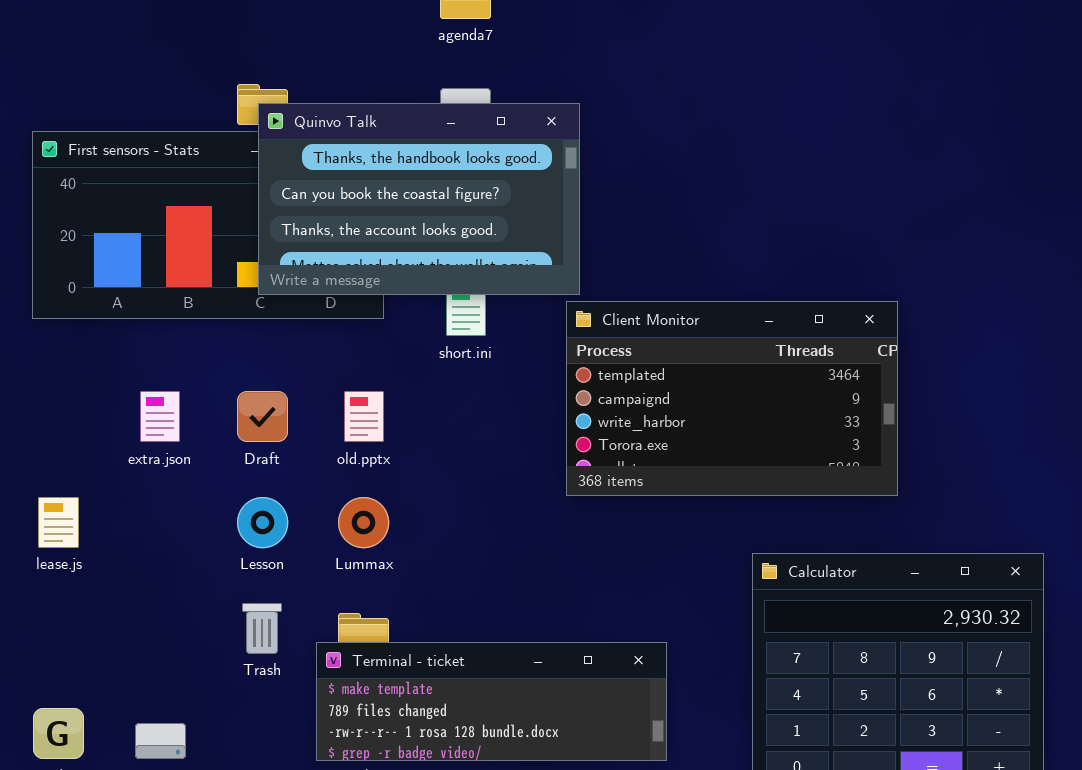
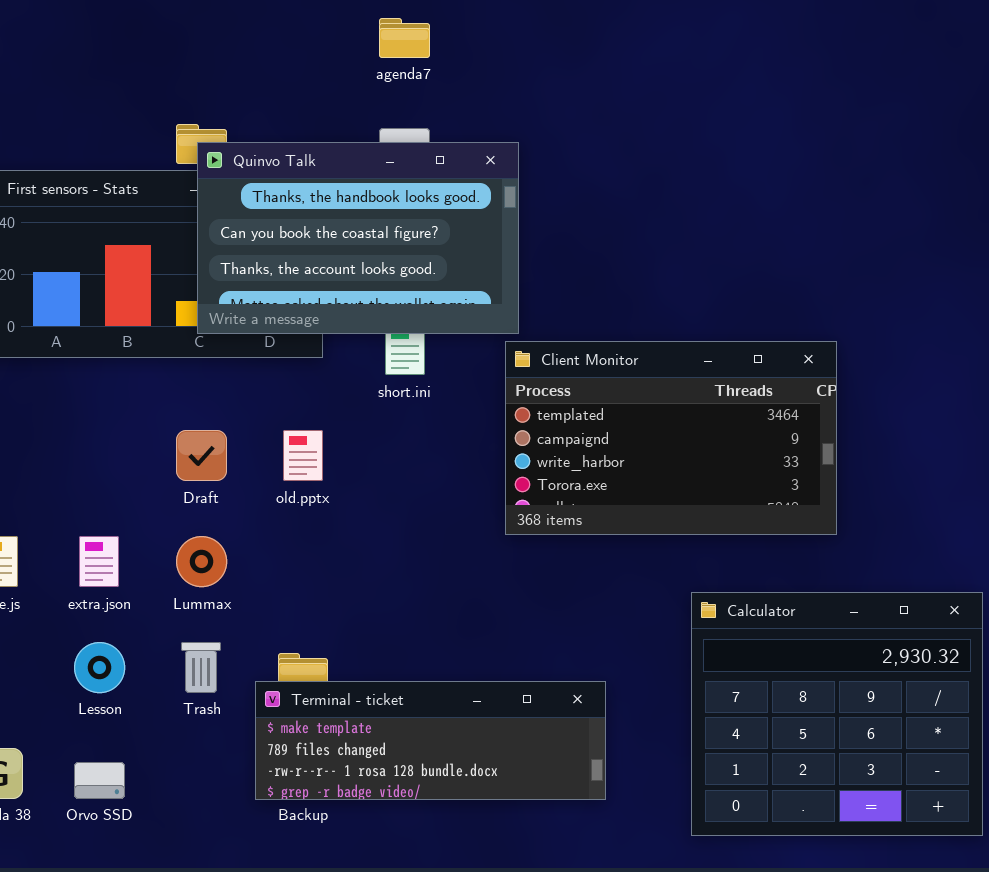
extra.json: [140,391,180,442] -> [79,536,119,587], moved
Lesson: [237,497,288,548] -> [74,642,125,693], moved
Lummax: [338,497,389,548] -> [176,536,227,587], moved

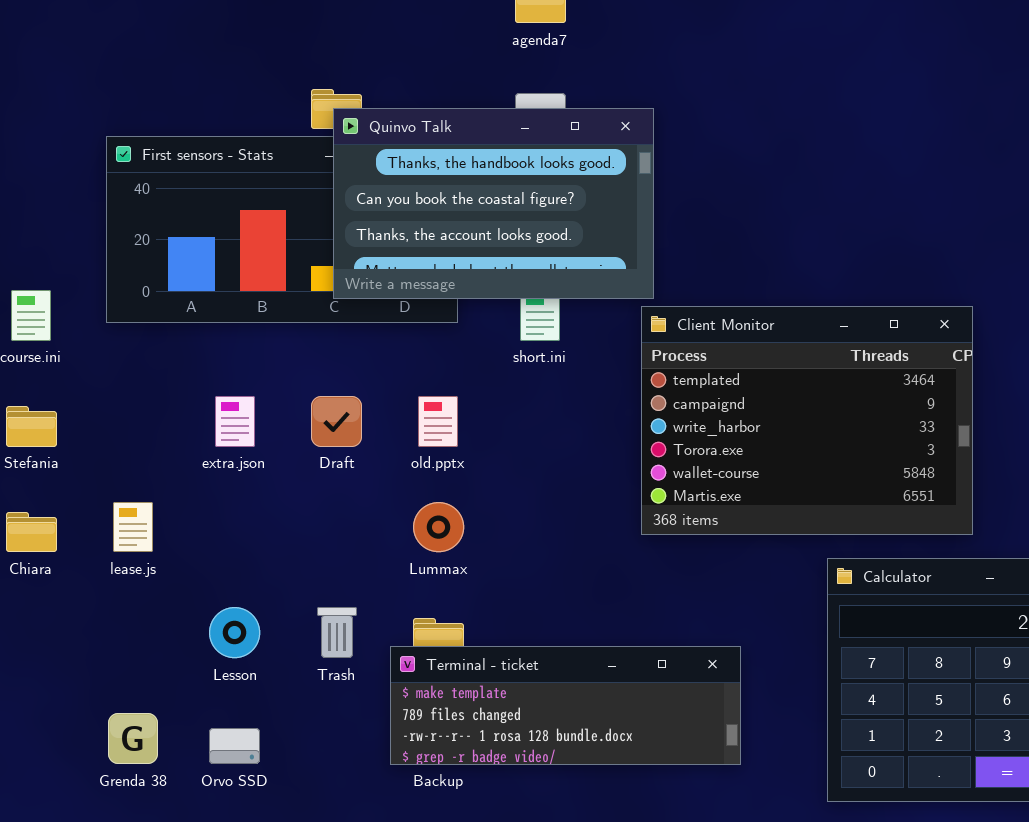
Client Monitor: [505,341,837,535] -> [641,306,973,535], resized
extra.json: [79,536,119,587] -> [215,396,255,447], moved
Lummax: [176,536,227,587] -> [413,502,464,552], moved

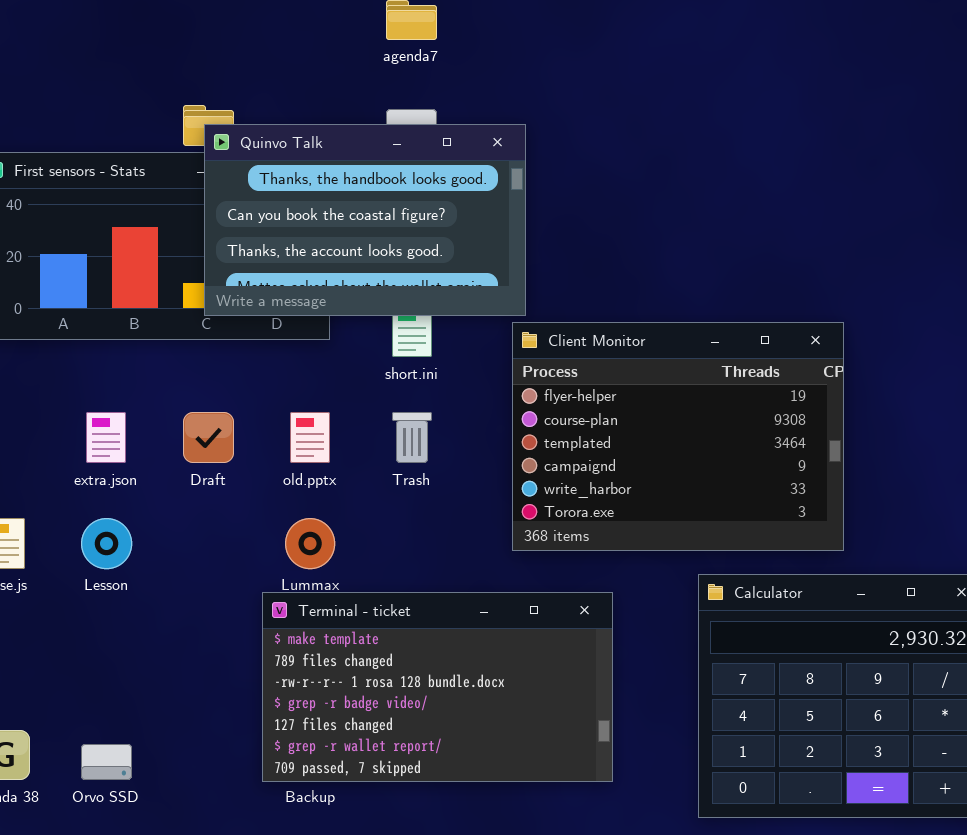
Client Monitor: [641,306,973,535] -> [512,322,844,551], scrolled up 2 rows
Lesson: [209,607,260,658] -> [81,518,132,569], moved
Trash: [317,607,357,658] -> [392,412,432,463], moved
Terminal - ticket: [390,646,741,765] -> [262,592,613,782], resized

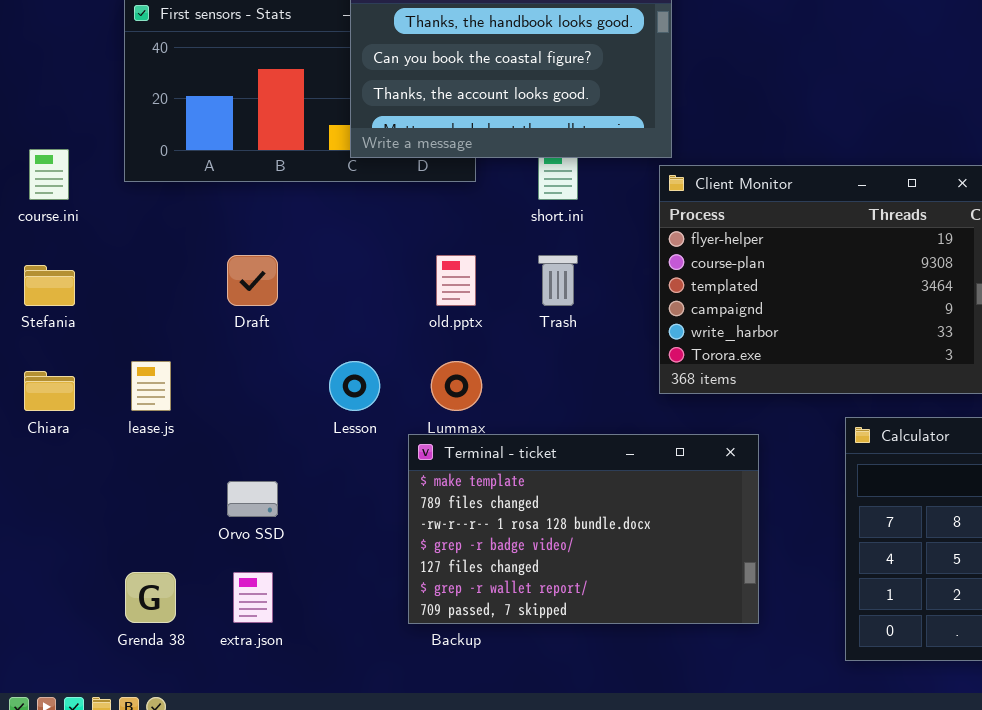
extra.json: [86,412,126,463] -> [233,572,273,623], moved
Draft: [183,412,234,463] -> [227,255,278,306], moved
Lesson: [81,518,132,569] -> [329,361,380,411], moved
Orvo SSD: [81,744,132,780] -> [227,481,278,517], moved

